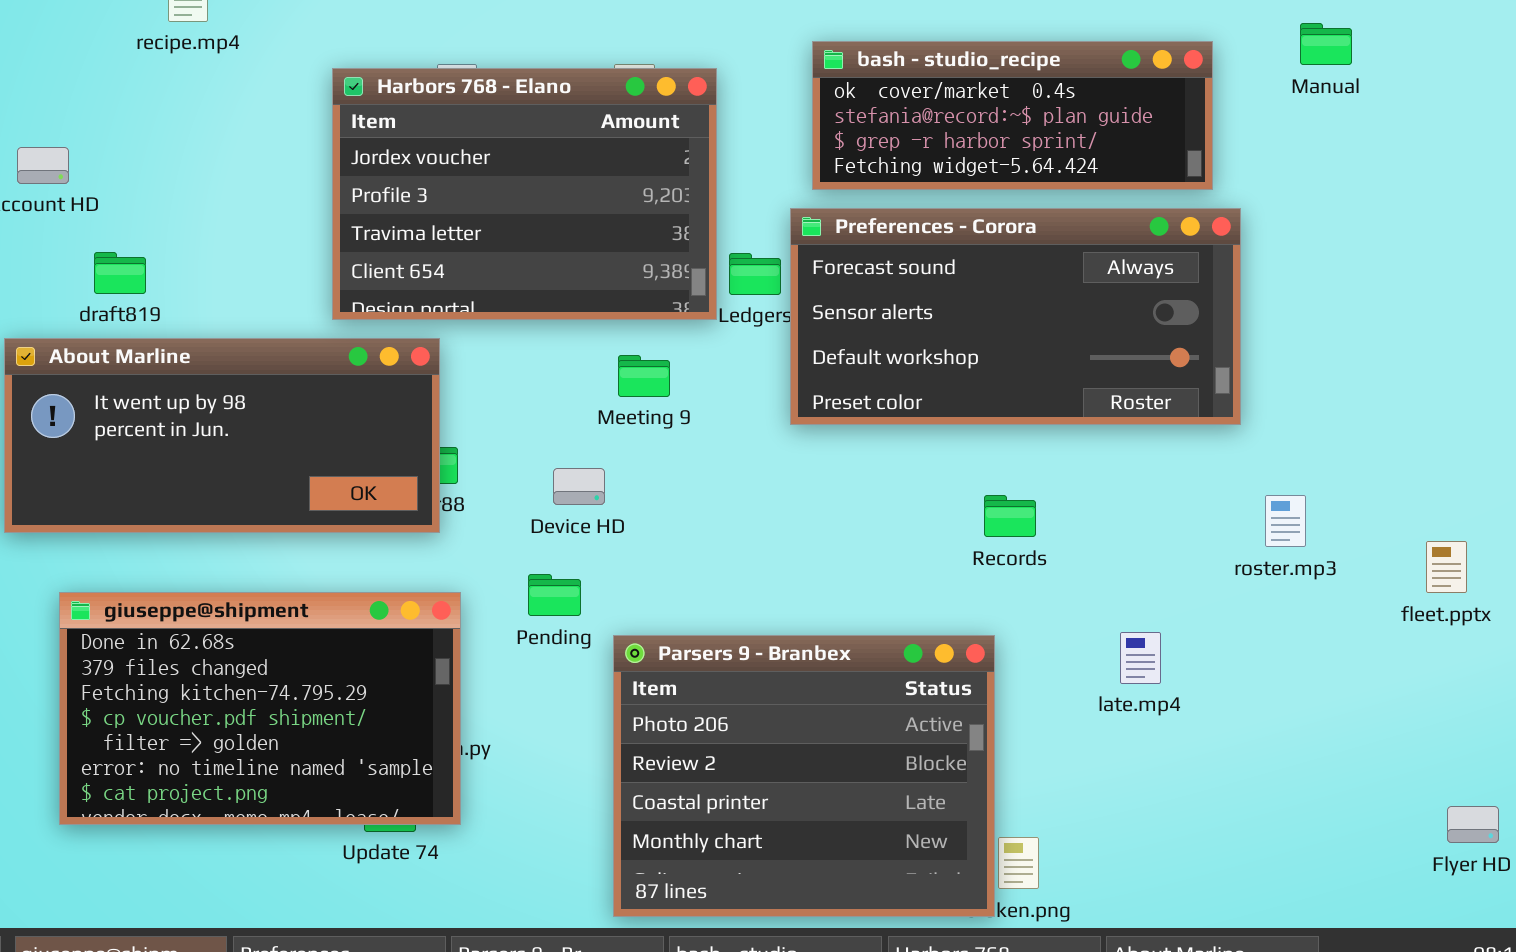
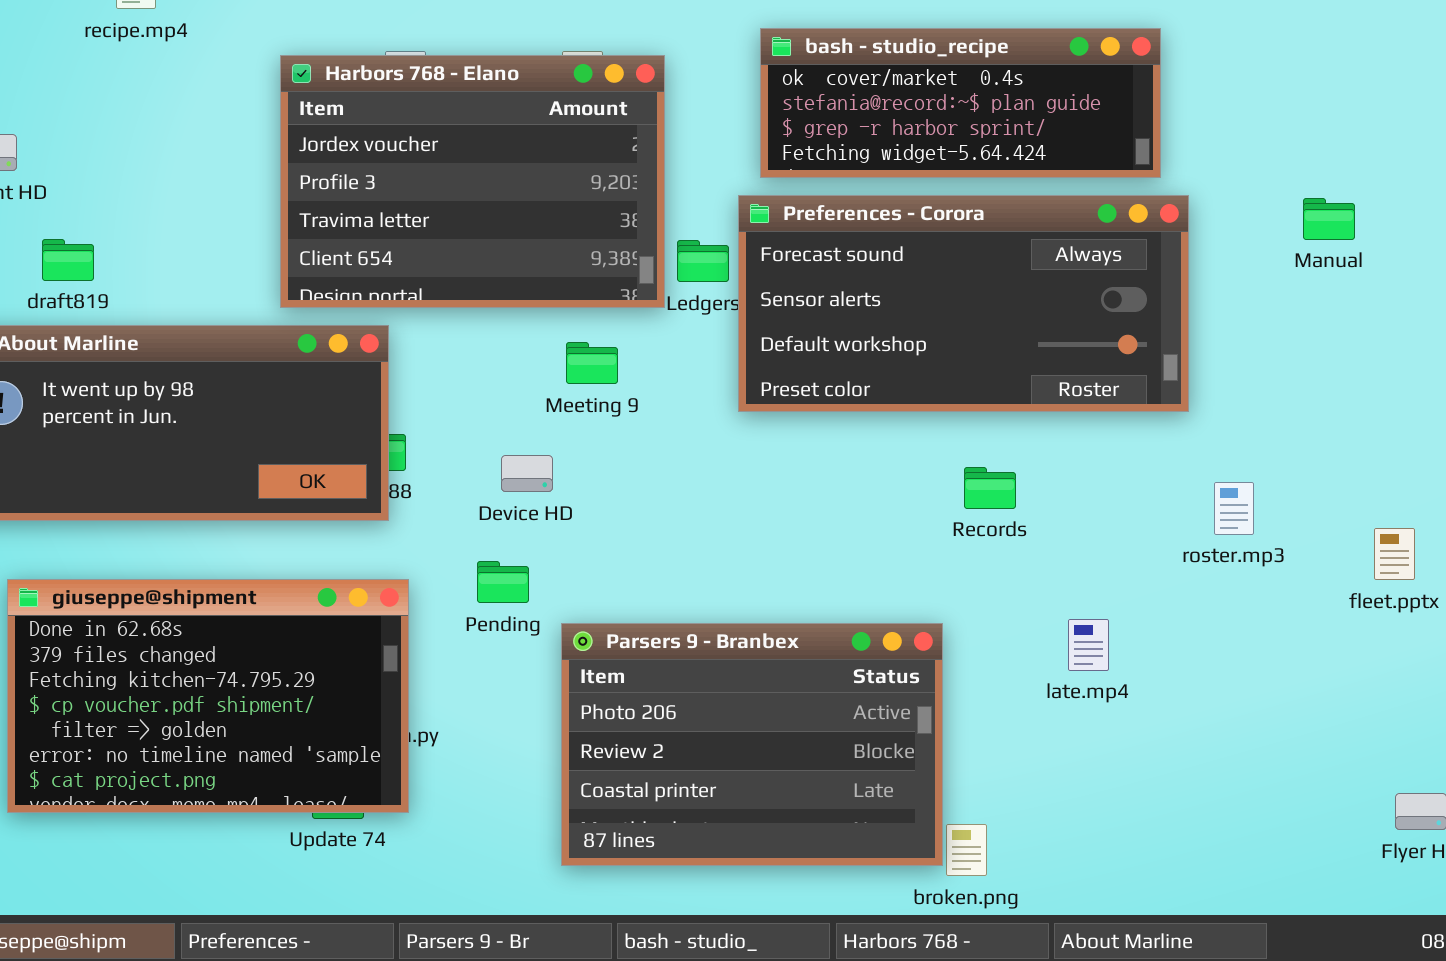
Manual: [1300,23,1352,65] -> [1303,198,1355,240], moved
Records: [984,495,1036,537] -> [964,467,1016,509], moved
Parsers 9 - Branbex: [613,635,995,917] -> [561,623,943,866], resized

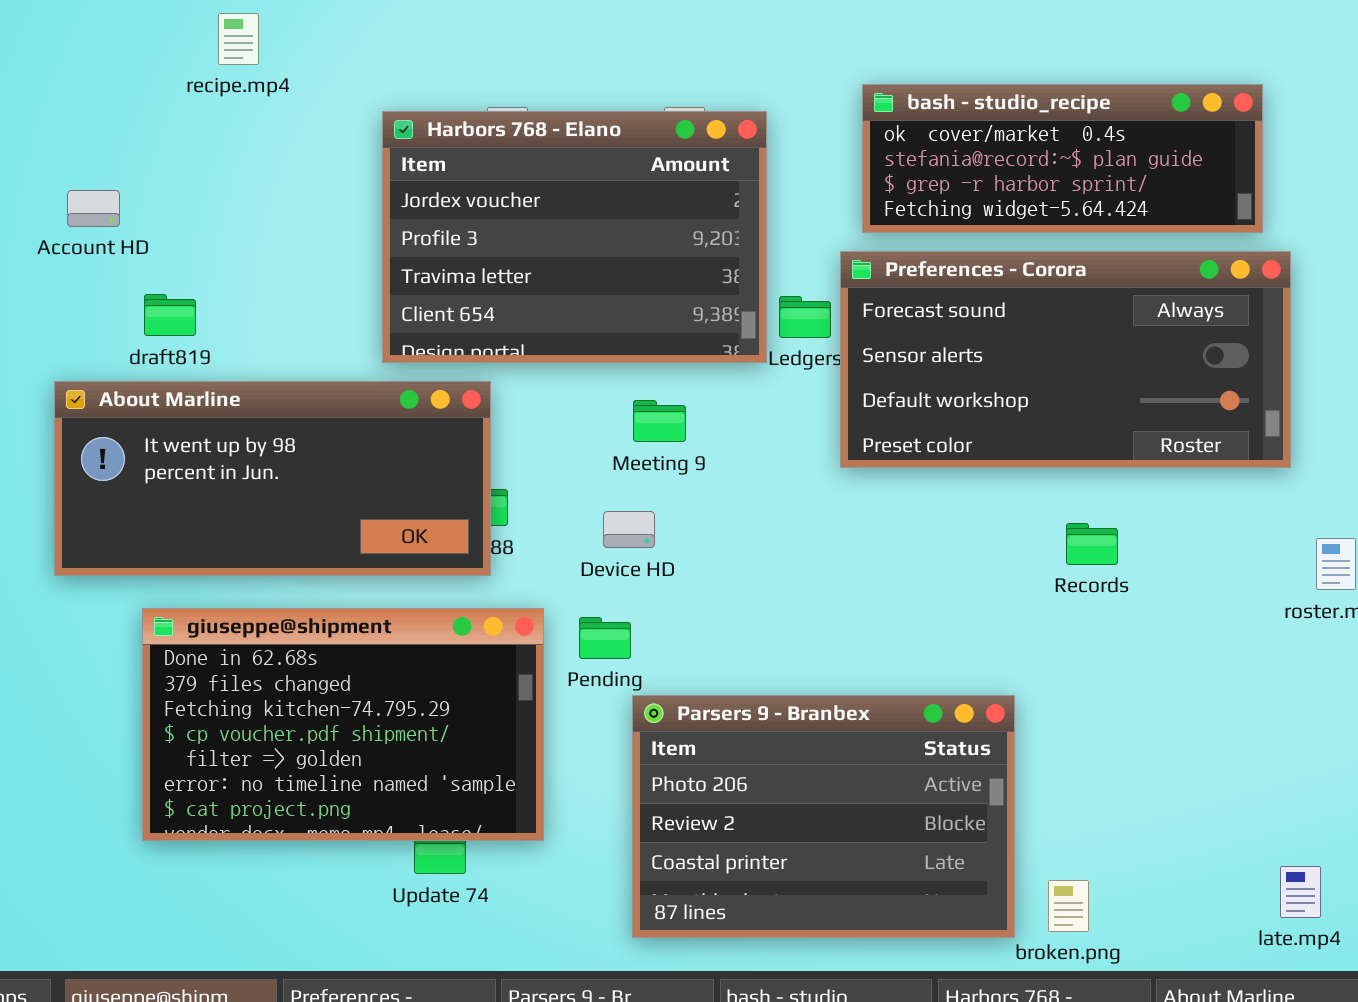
Meeting 9: [566,342,618,384] -> [633,400,686,442], moved
giuseppe@shipment: [7,579,409,813] -> [142,608,544,841], moved
late.mp4: [1068,619,1109,671] -> [1280,866,1321,918], moved
Parsers 9 - Branbex: [561,623,943,866] -> [632,695,1015,938], moved

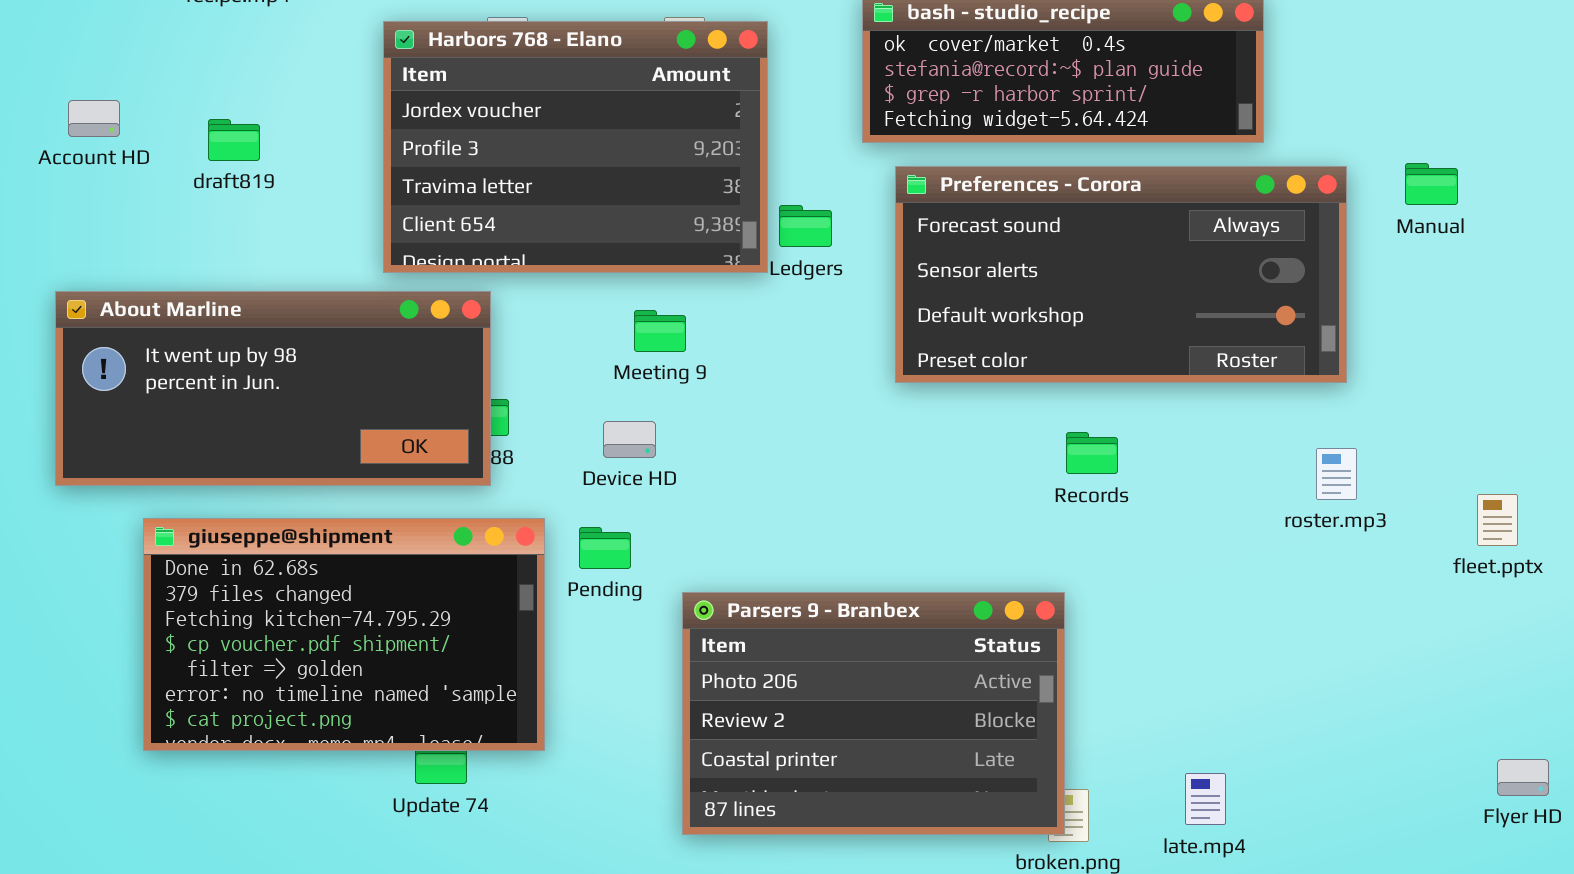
Preferences - Corora: [840,251,1291,468] -> [895,166,1347,383], moved
draft819: [144,294,196,336] -> [208,119,260,161], moved
Parsers 9 - Branbex: [632,695,1015,938] -> [682,592,1065,835], moved
late.mp4: [1280,866,1321,918] -> [1185,773,1226,825], moved

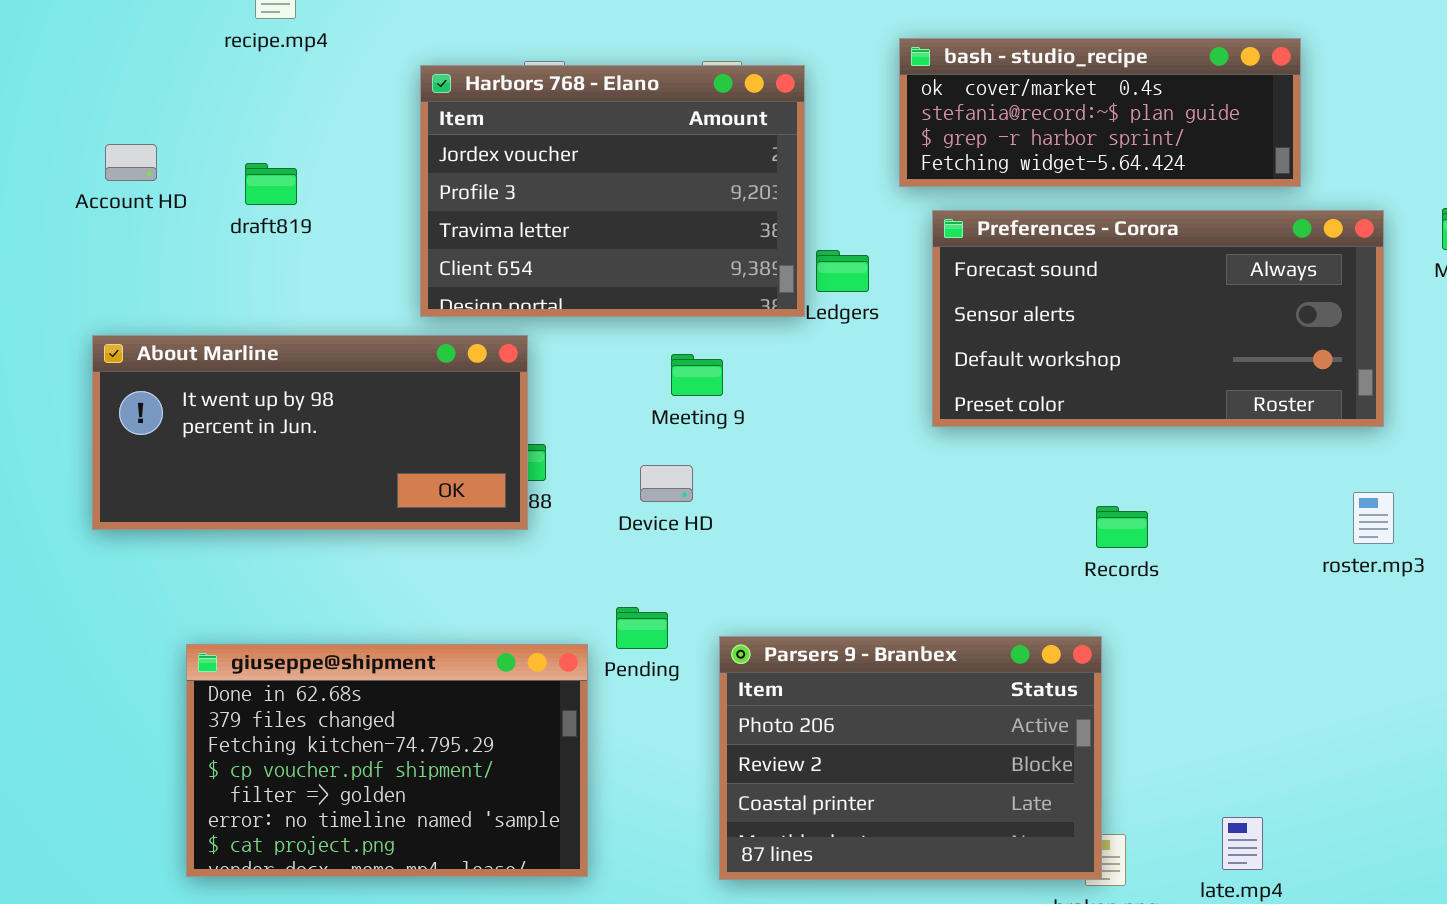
Records: [1066,432,1118,474] -> [1096,506,1148,548], moved
giuseppe@shipment: [143,518,545,751] -> [186,644,588,877], moved
Pending: [579,527,631,569] -> [616,607,668,649], moved

